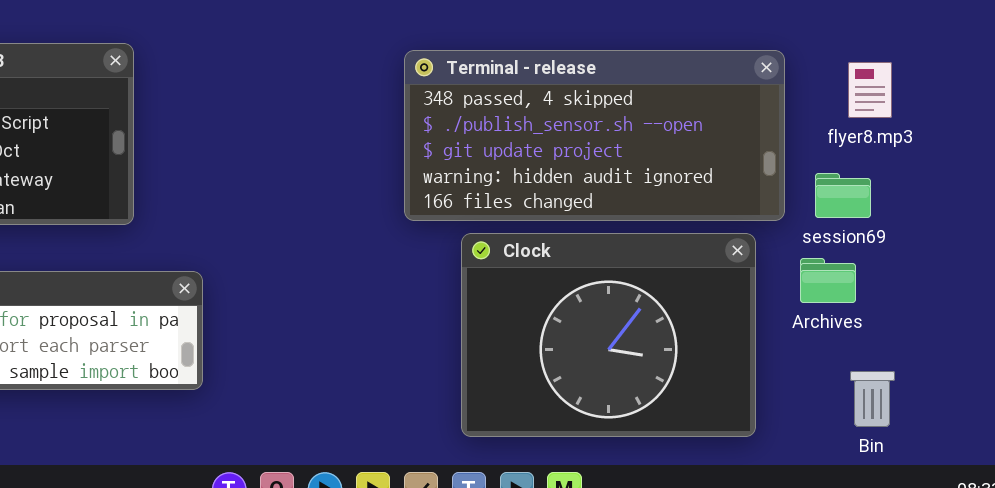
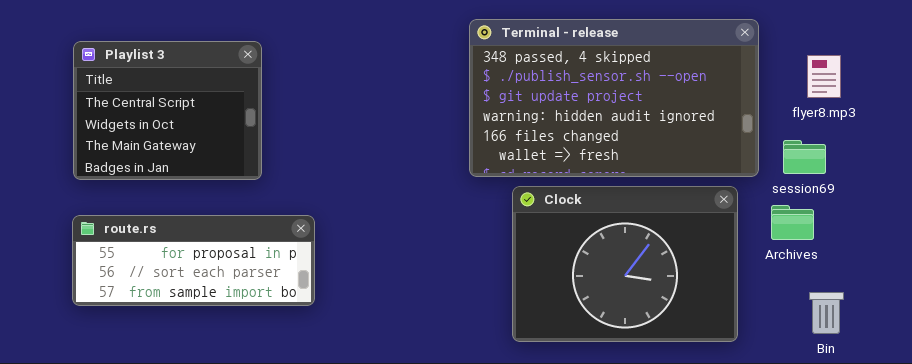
Terminal - release: [404,50,785,221] -> [469,19,759,177], resized

